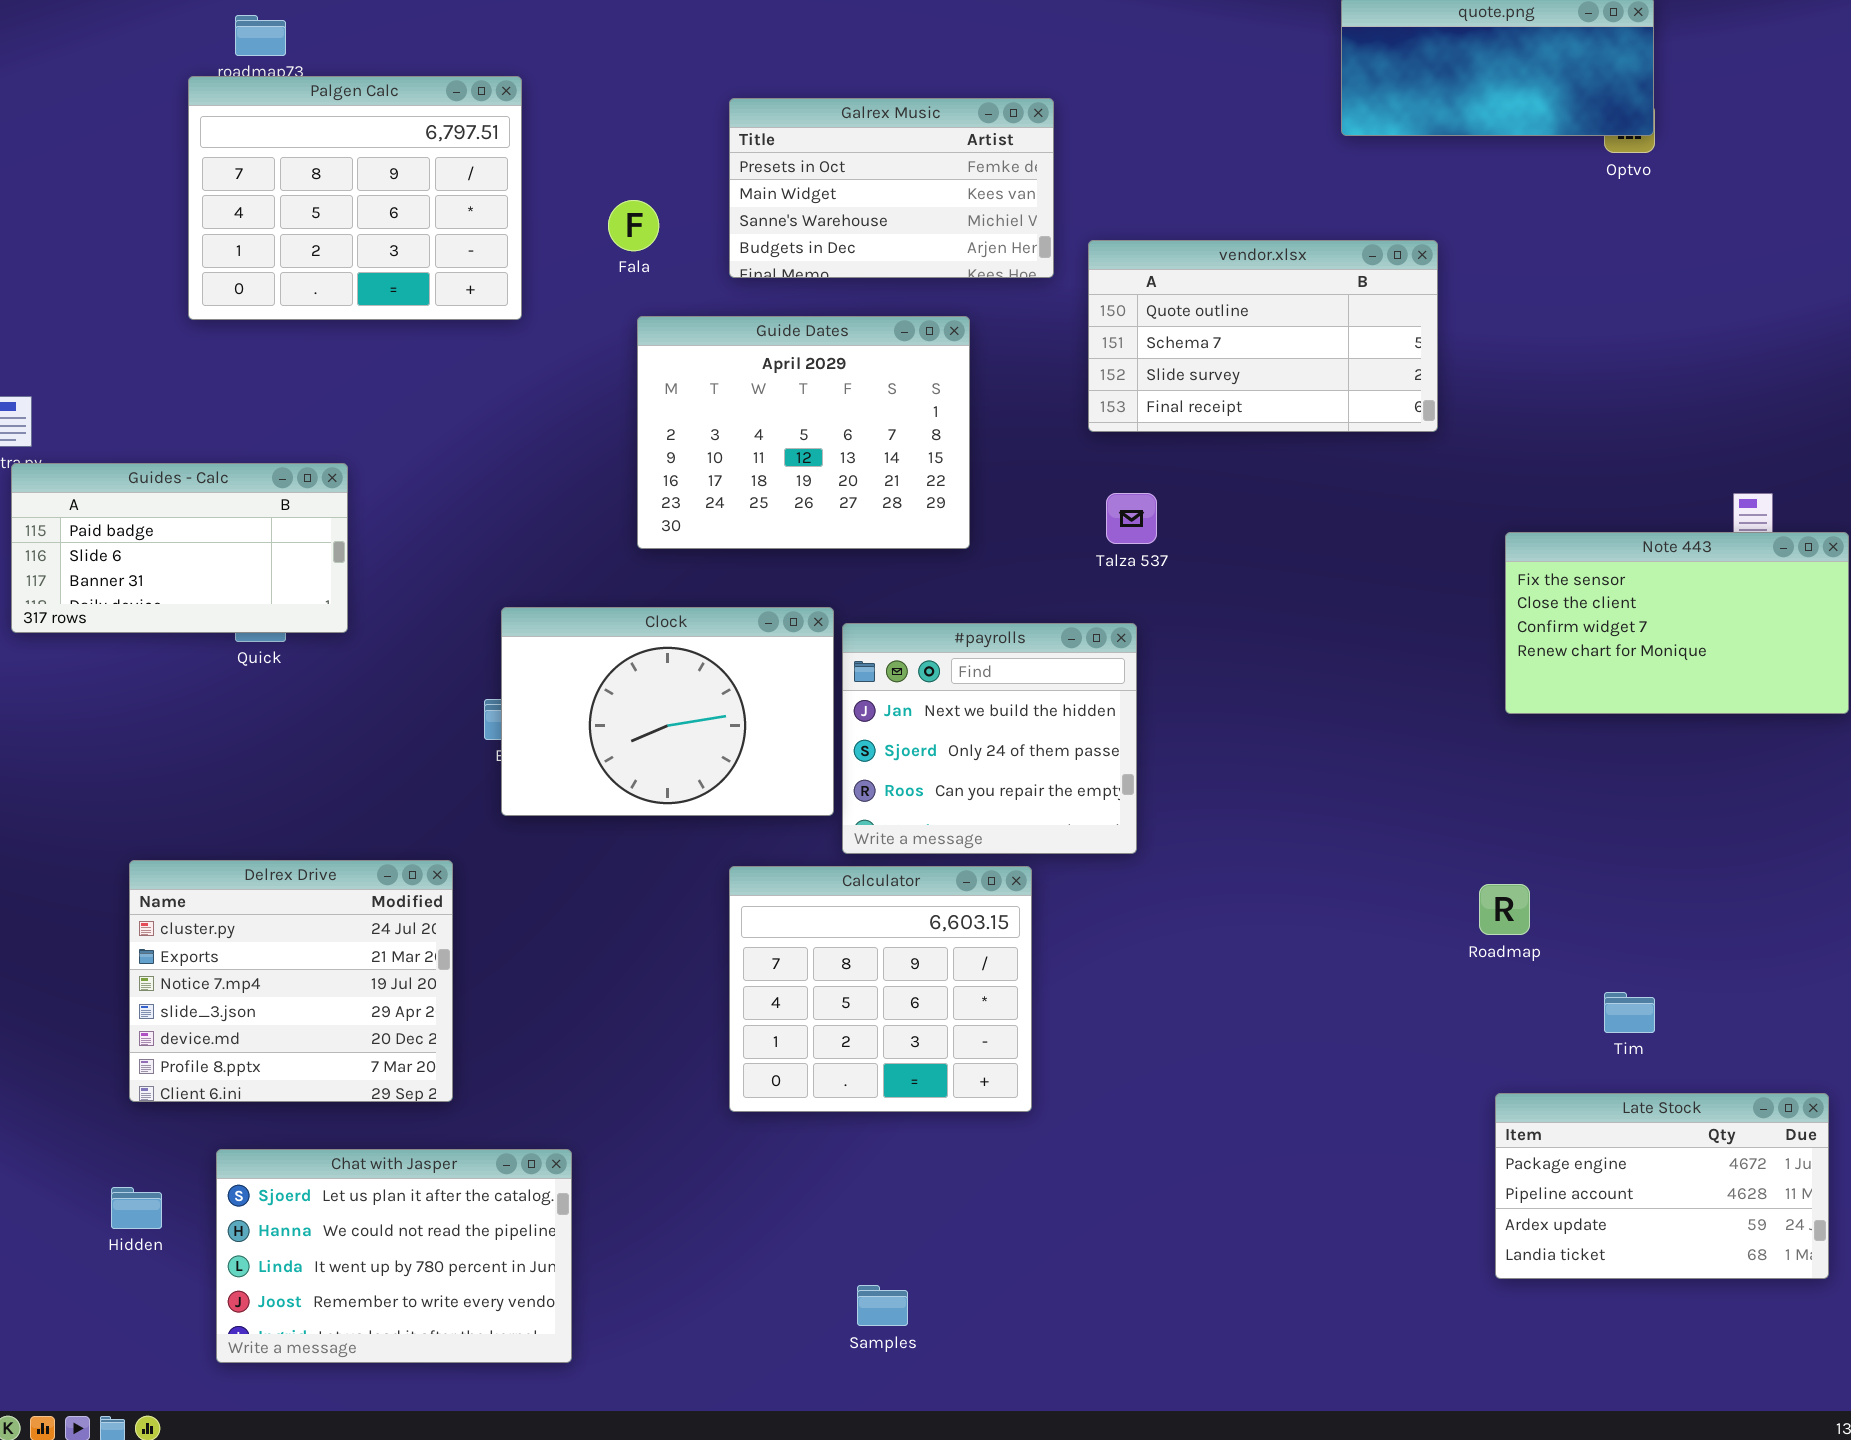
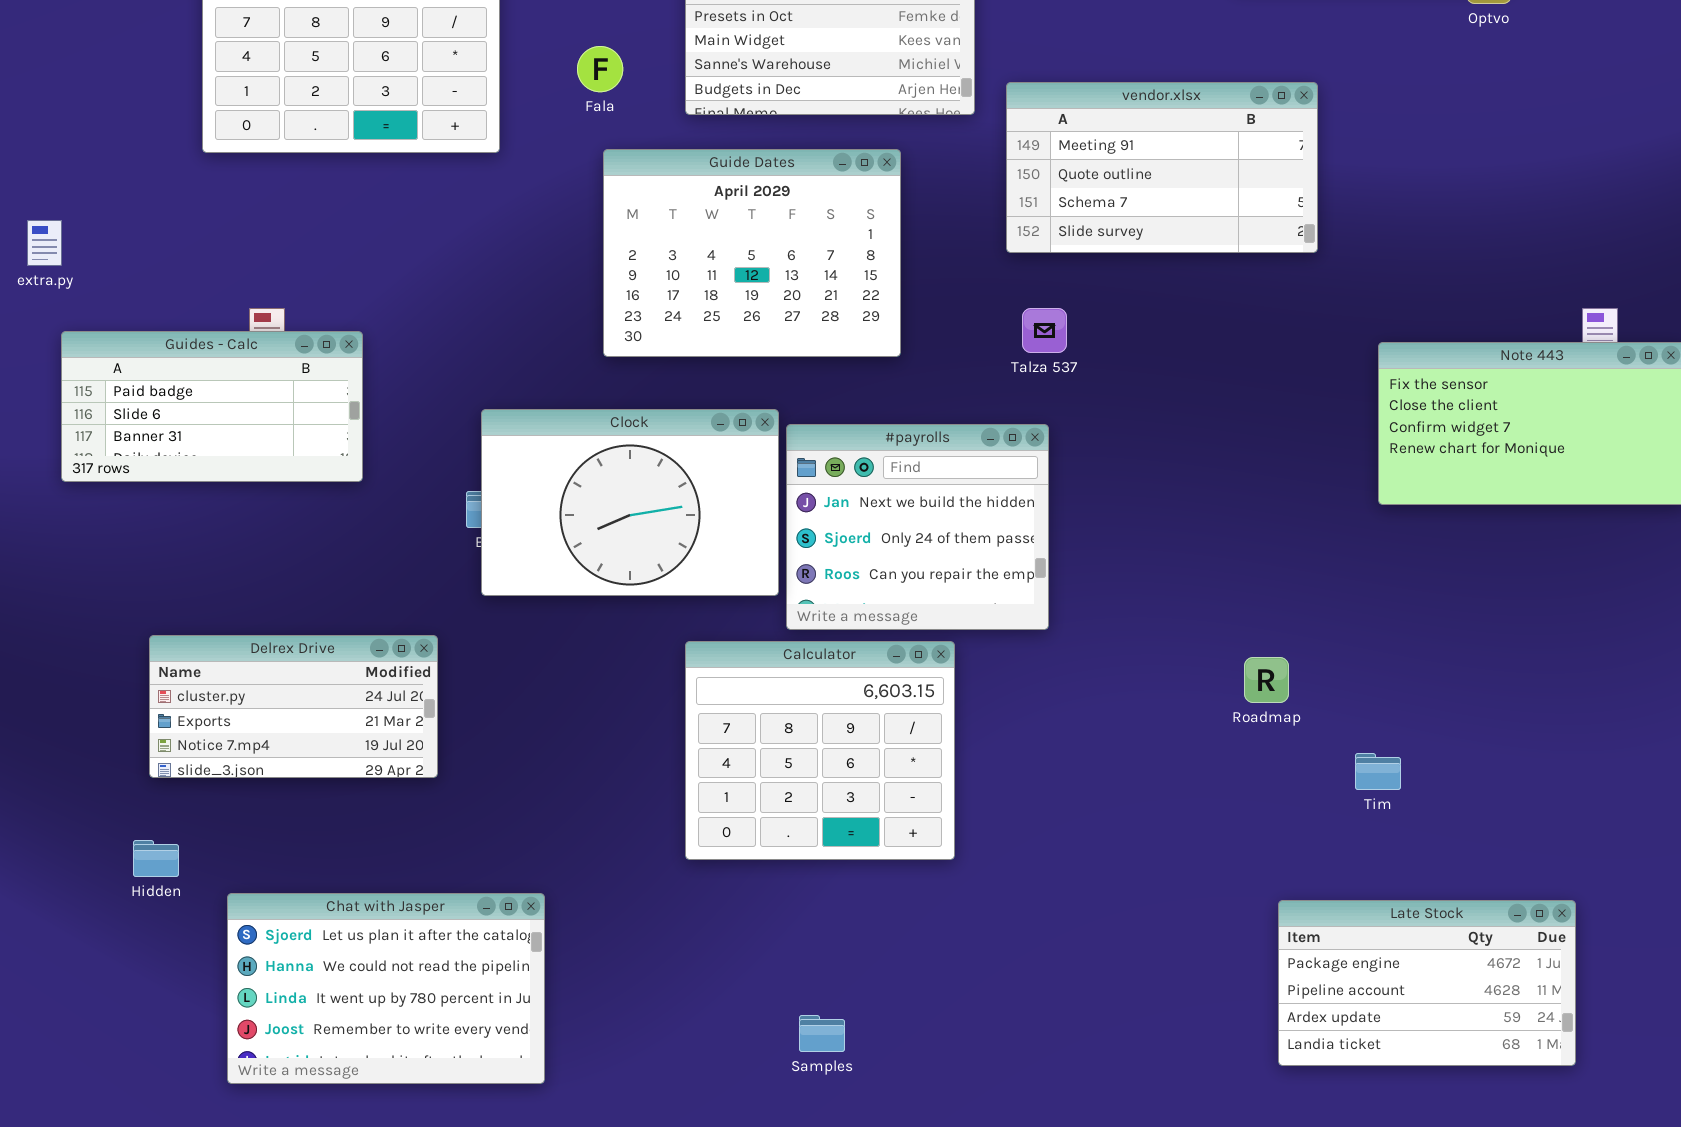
vendor.xlsx: [1088,240,1438,432] -> [1006,82,1318,253], scrolled up 1 row
Guides - Calc: [11,463,348,633] -> [61,331,363,482], moved
Delrex Drive: [129,860,453,1102] -> [149,635,438,778], resized
Roadmap: [1479,884,1530,935] -> [1244,657,1289,703], moved
Tim: [1604,992,1655,1033] -> [1355,753,1401,790], moved
Late Stock: [1495,1093,1829,1279] -> [1278,900,1576,1066], moved
Hidden: [111,1187,162,1229] -> [133,840,179,877], moved

